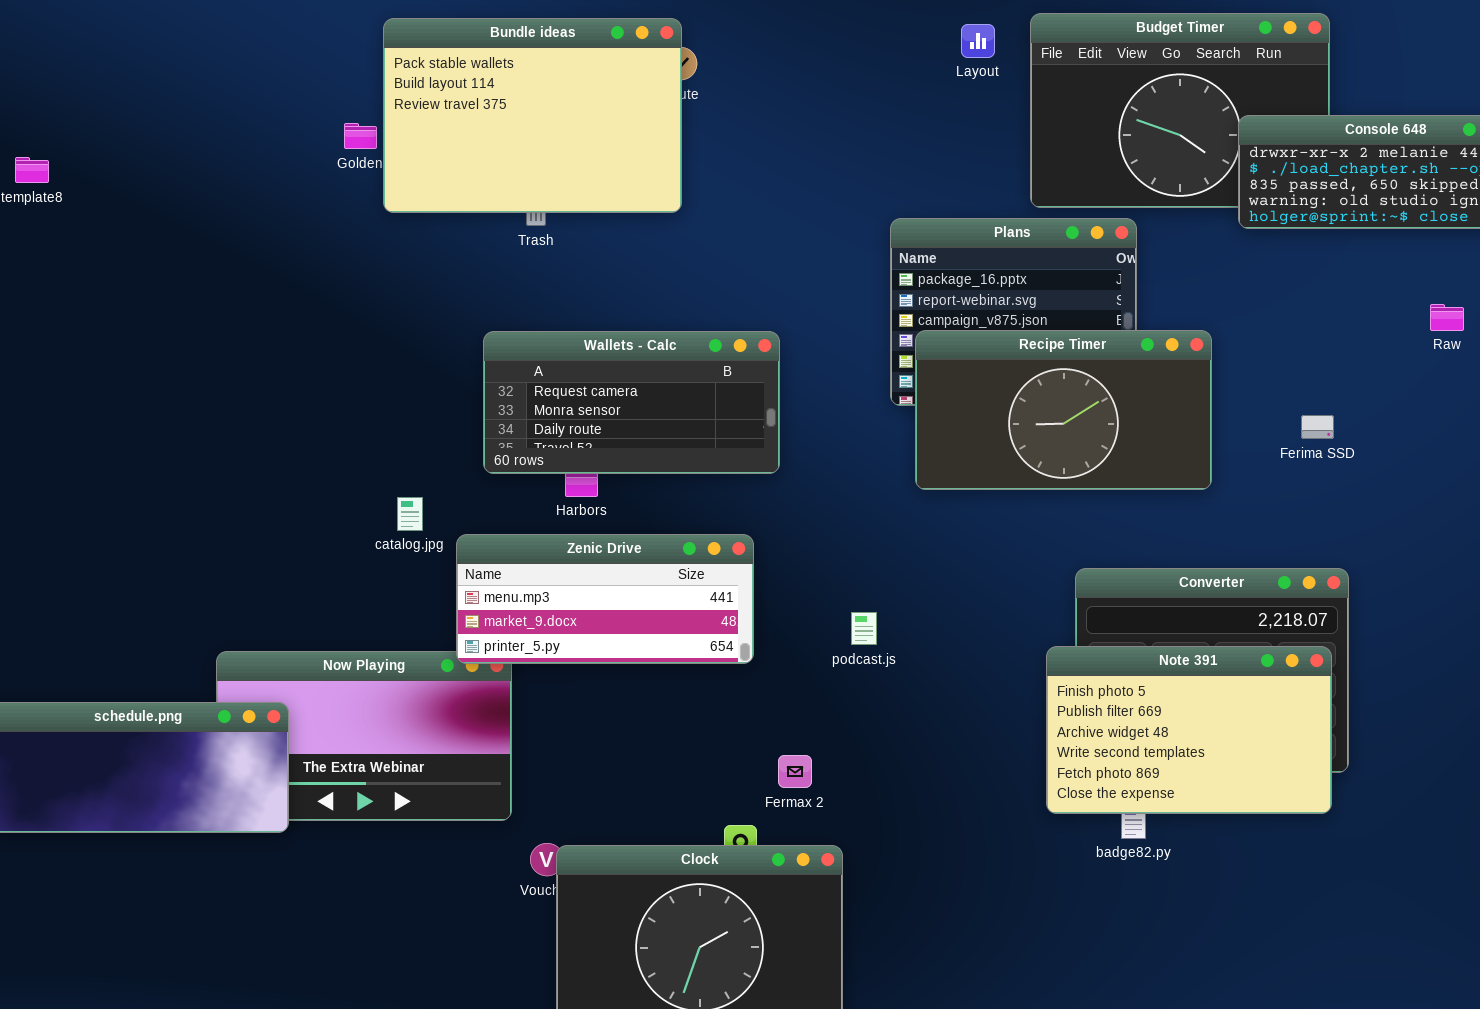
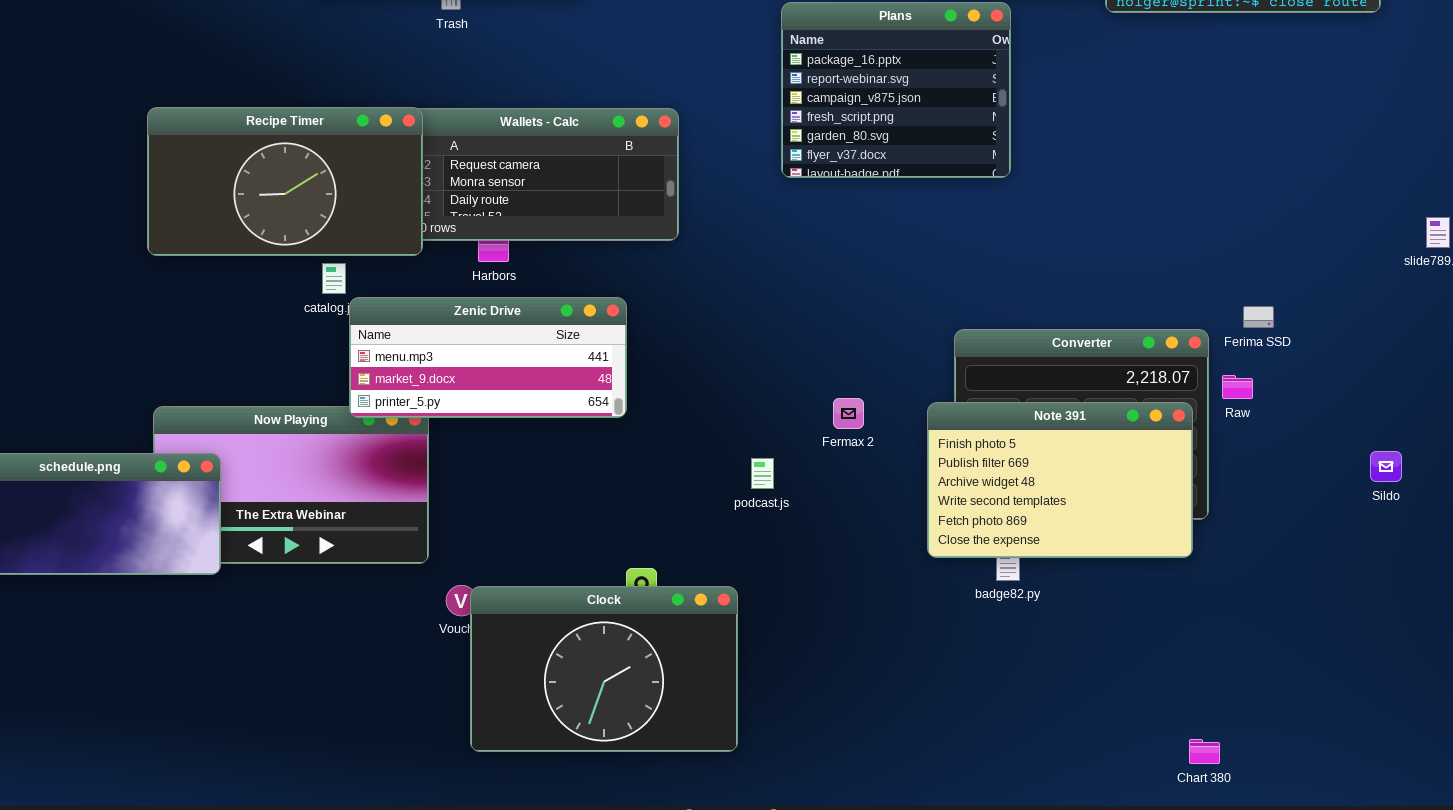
Raw: [1430,304,1464,331] -> [1222,375,1253,399], moved
Recipe Timer: [915,330,1212,490] -> [147,107,423,256], moved
Ferima SSD: [1301,415,1334,439] -> [1243,306,1274,328], moved
Zenic Drive: [456,534,754,664] -> [349,297,627,418], moved
podcast.js: [851,612,877,645] -> [751,458,774,489], moved
Fermax 2: [778,755,812,788] -> [833,398,864,429], moved

